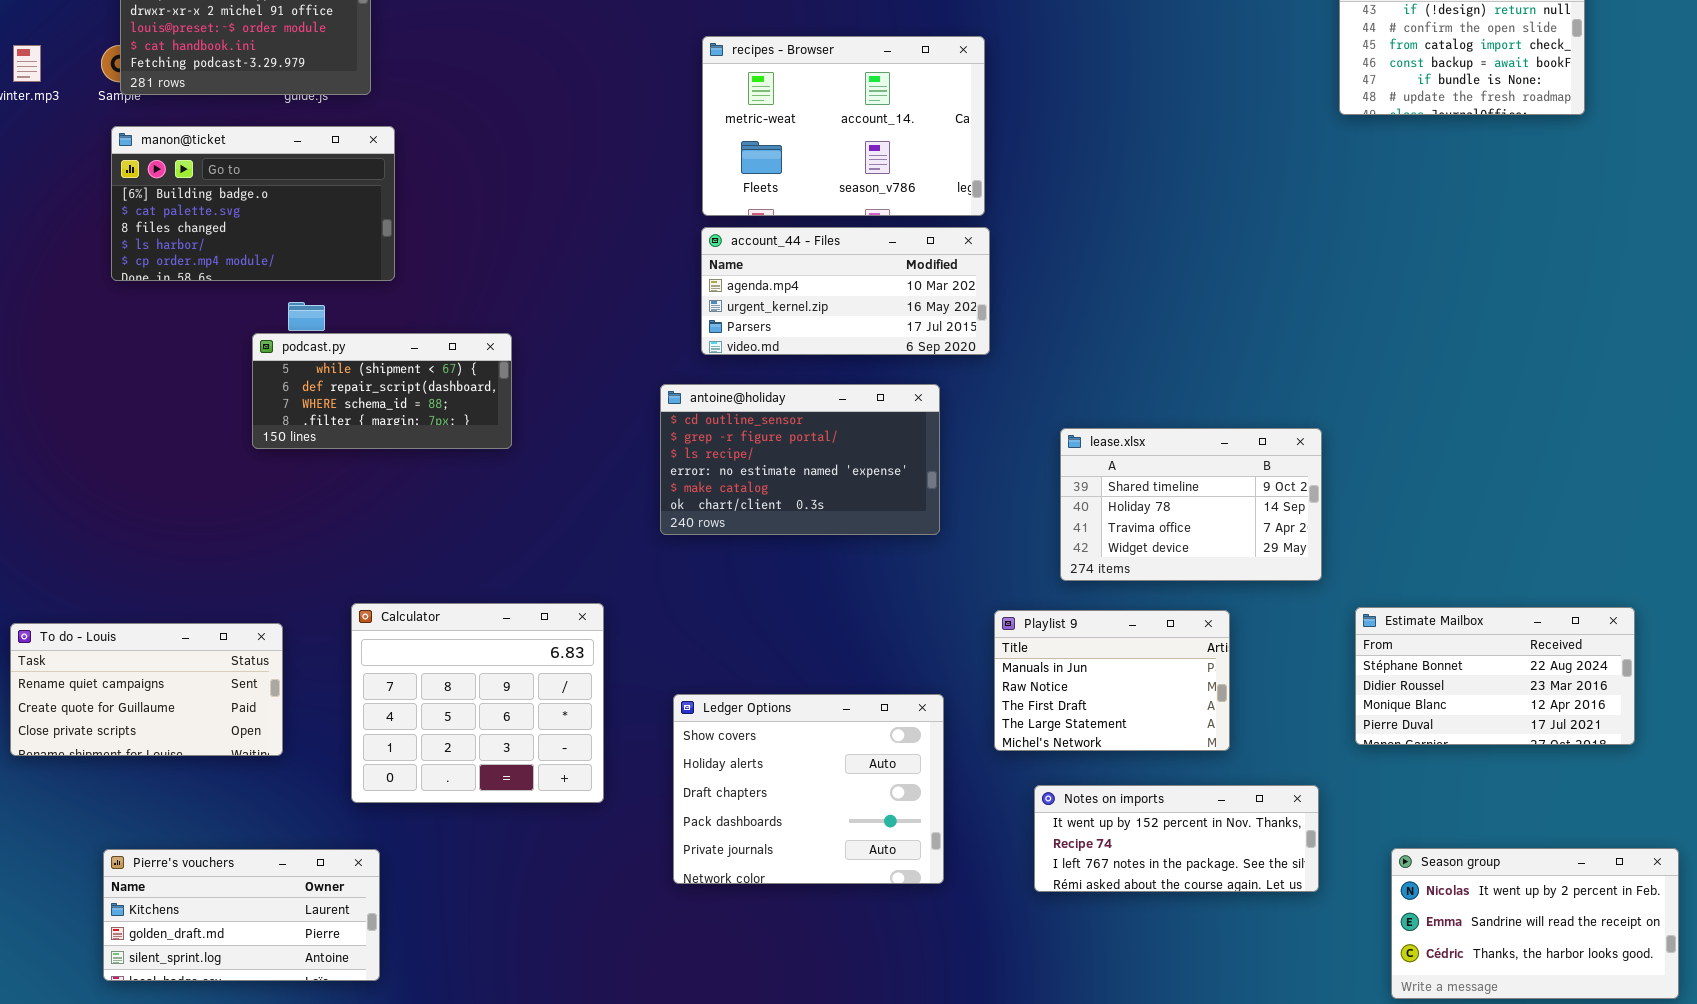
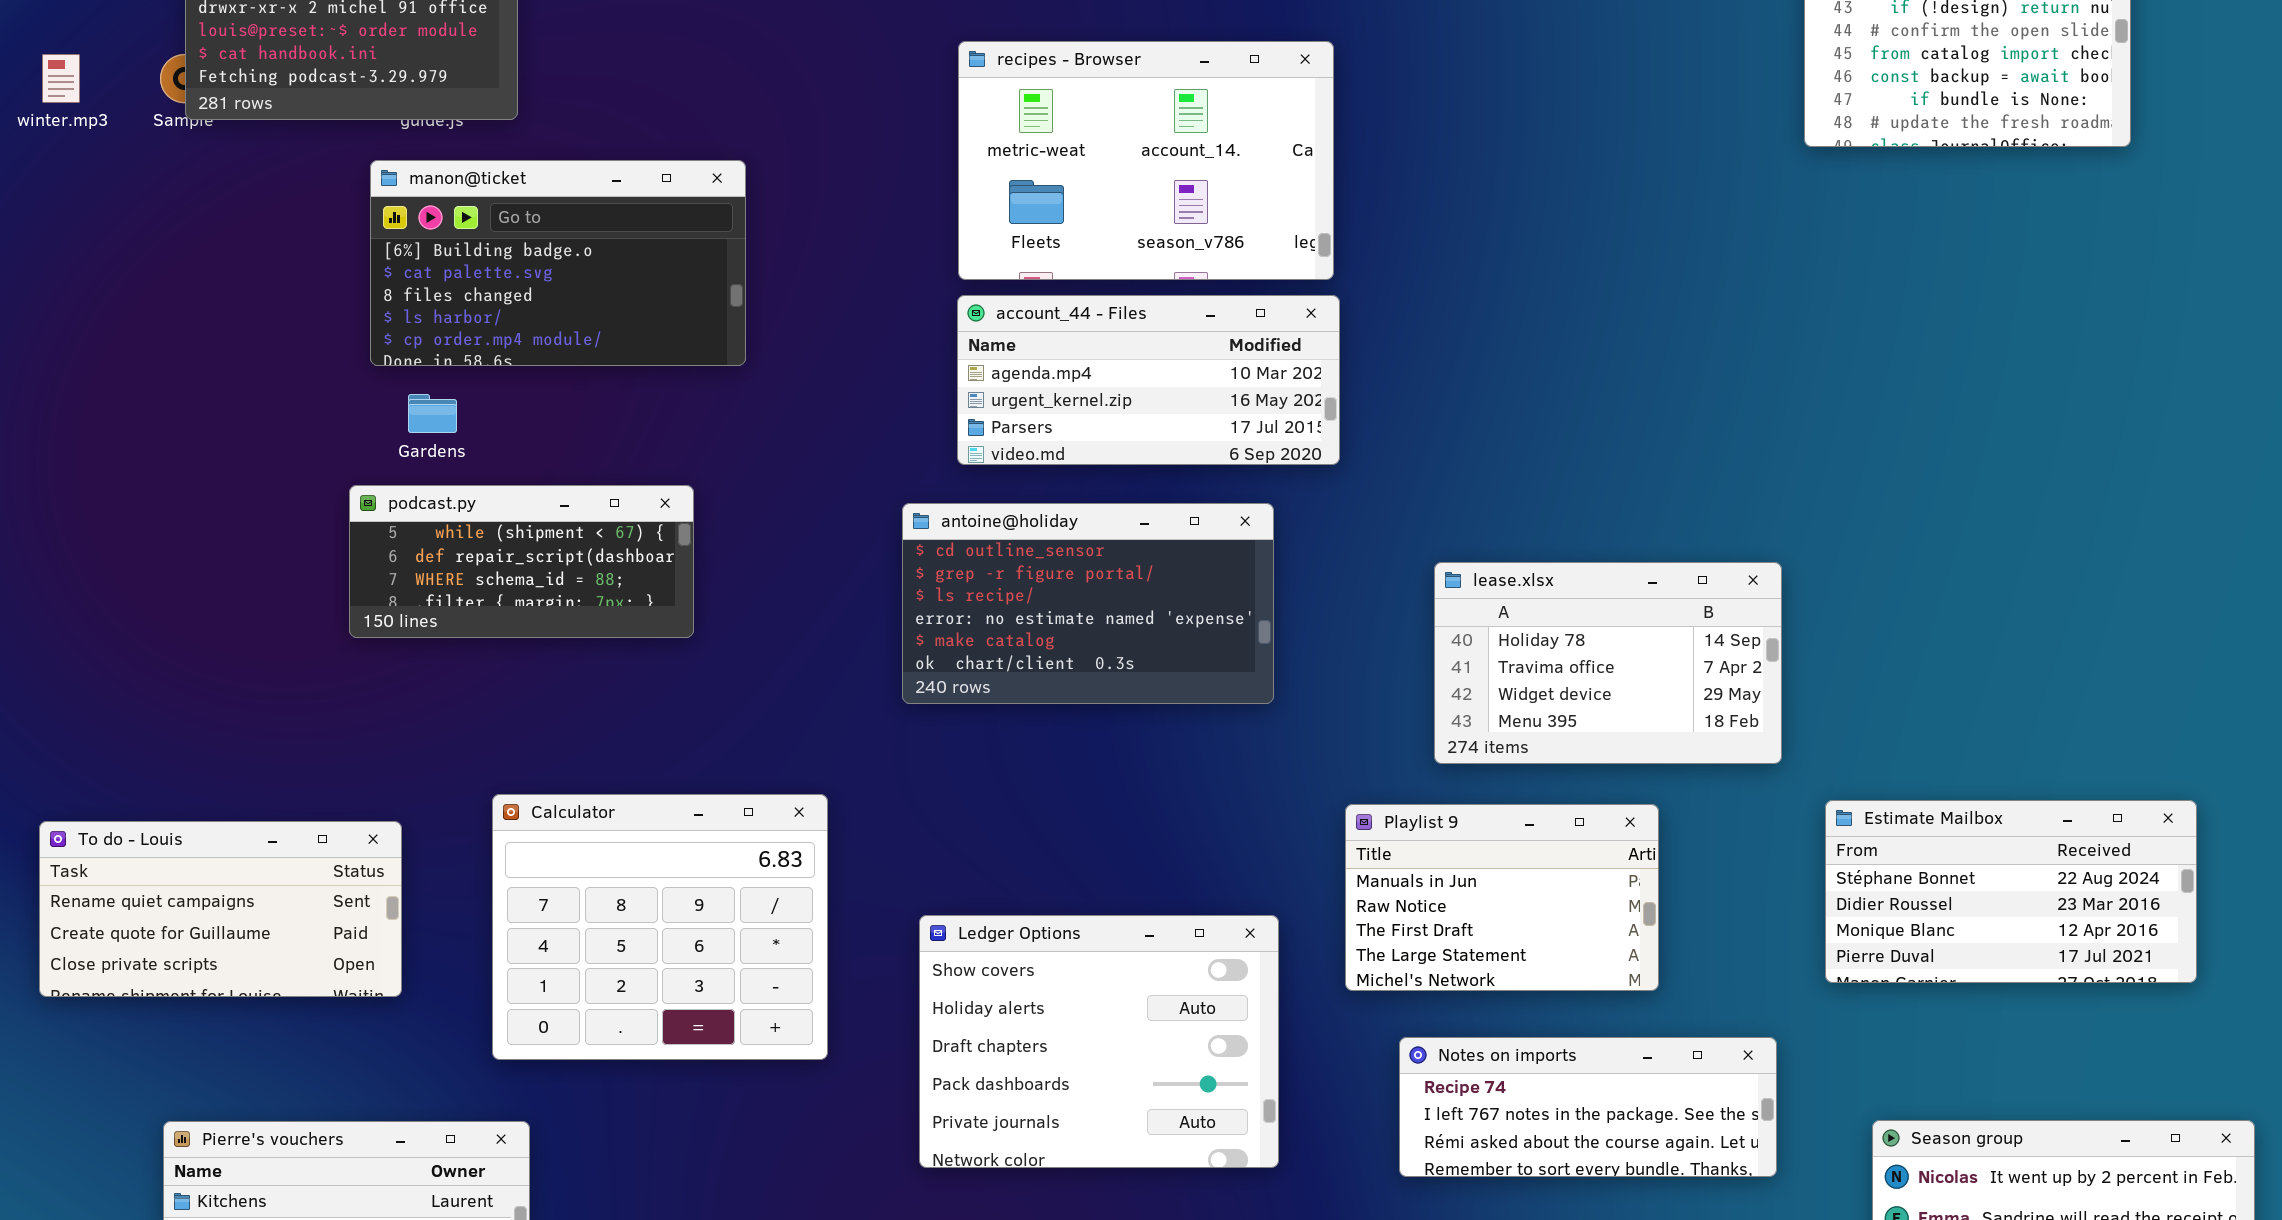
manon@ticket: [111,126,395,281] -> [370,160,746,366], moved
podcast.py: [252,333,512,449] -> [349,485,694,638], moved
lease.xlsx: [1060,428,1322,581] -> [1434,562,1782,764], scrolled down 1 row
Notes on imports: [1034,785,1319,892] -> [1399,1037,1777,1177], scrolled down 1 row

